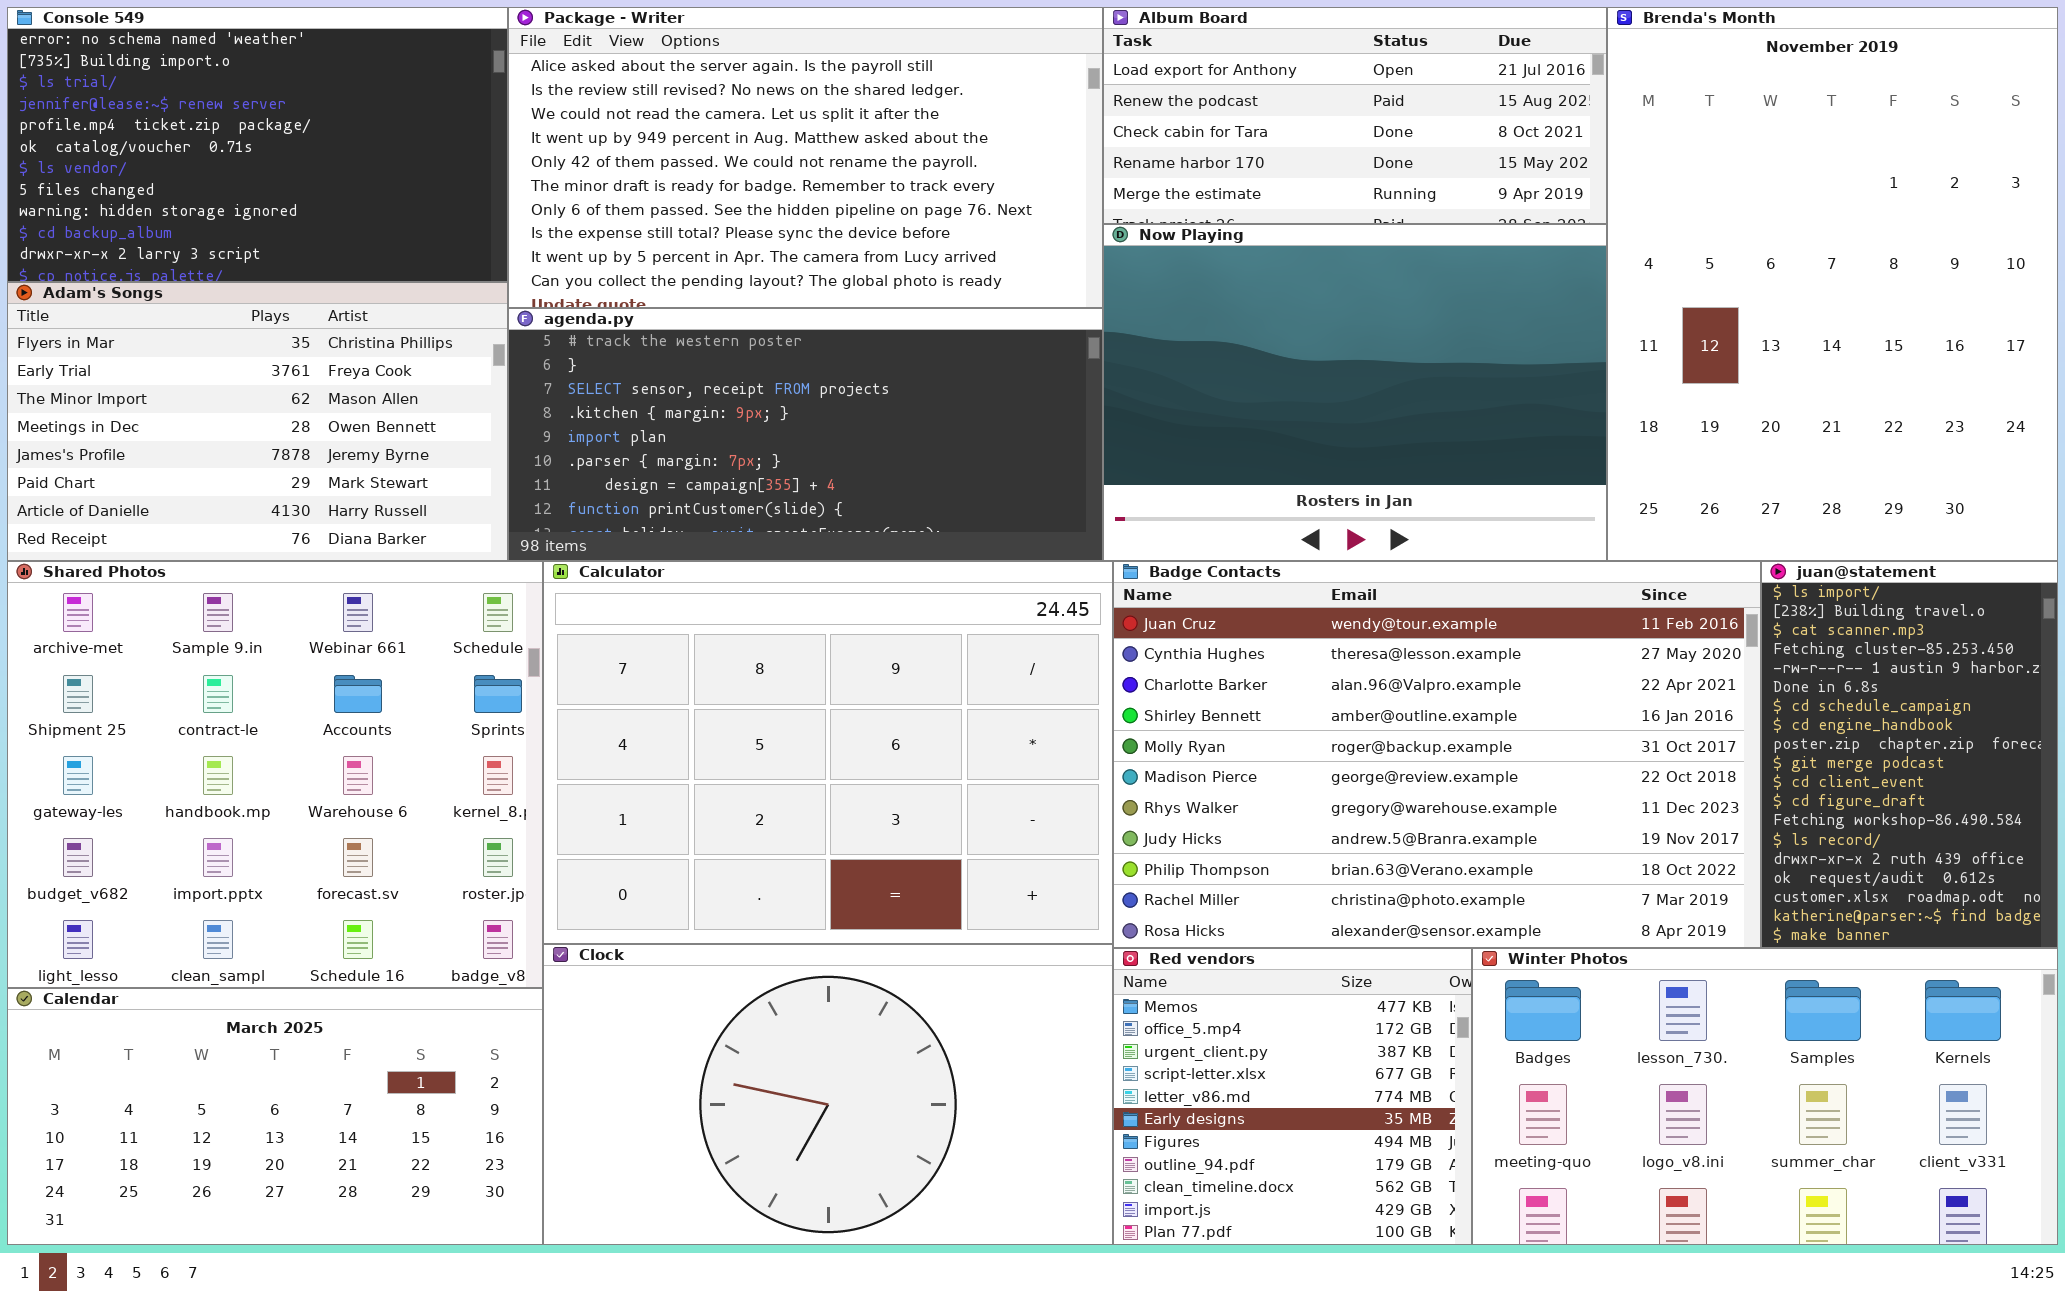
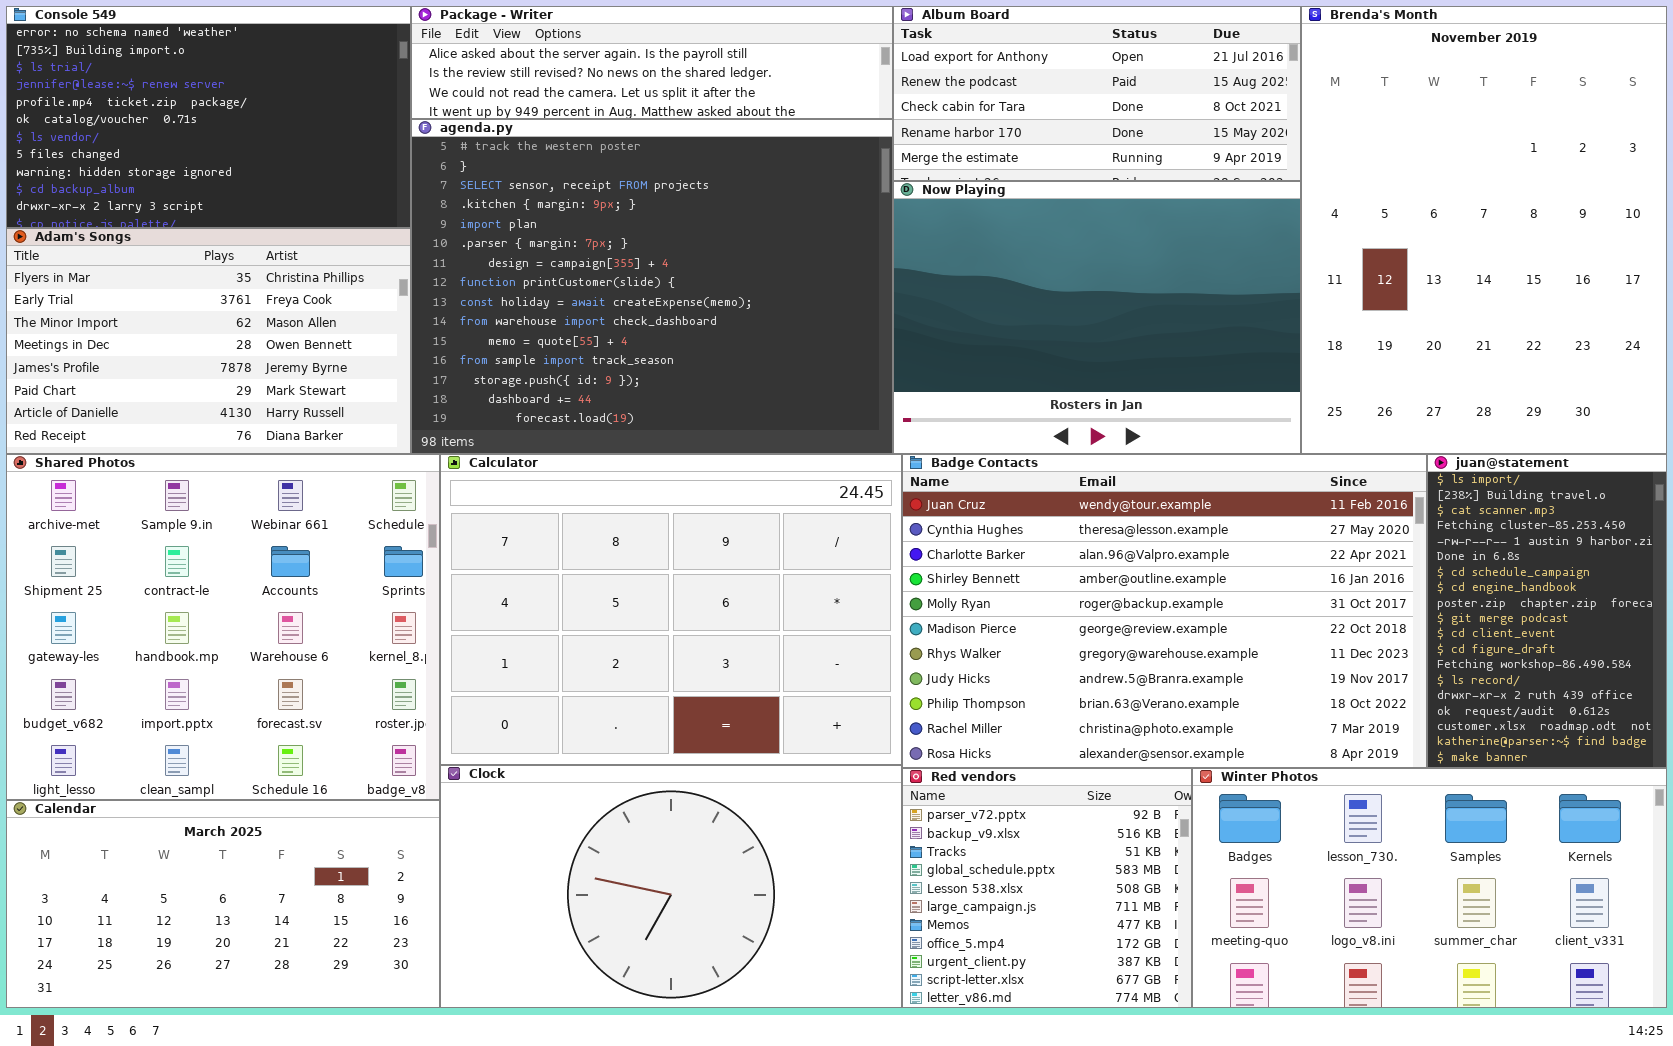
Package - Writer: [508,7,1103,308] -> [411,6,893,119], resized
agenda.py: [508,308,1103,561] -> [411,119,893,454], resized
Red vendors: [1113,948,1472,1245] -> [902,768,1192,1008], scrolled up 6 rows

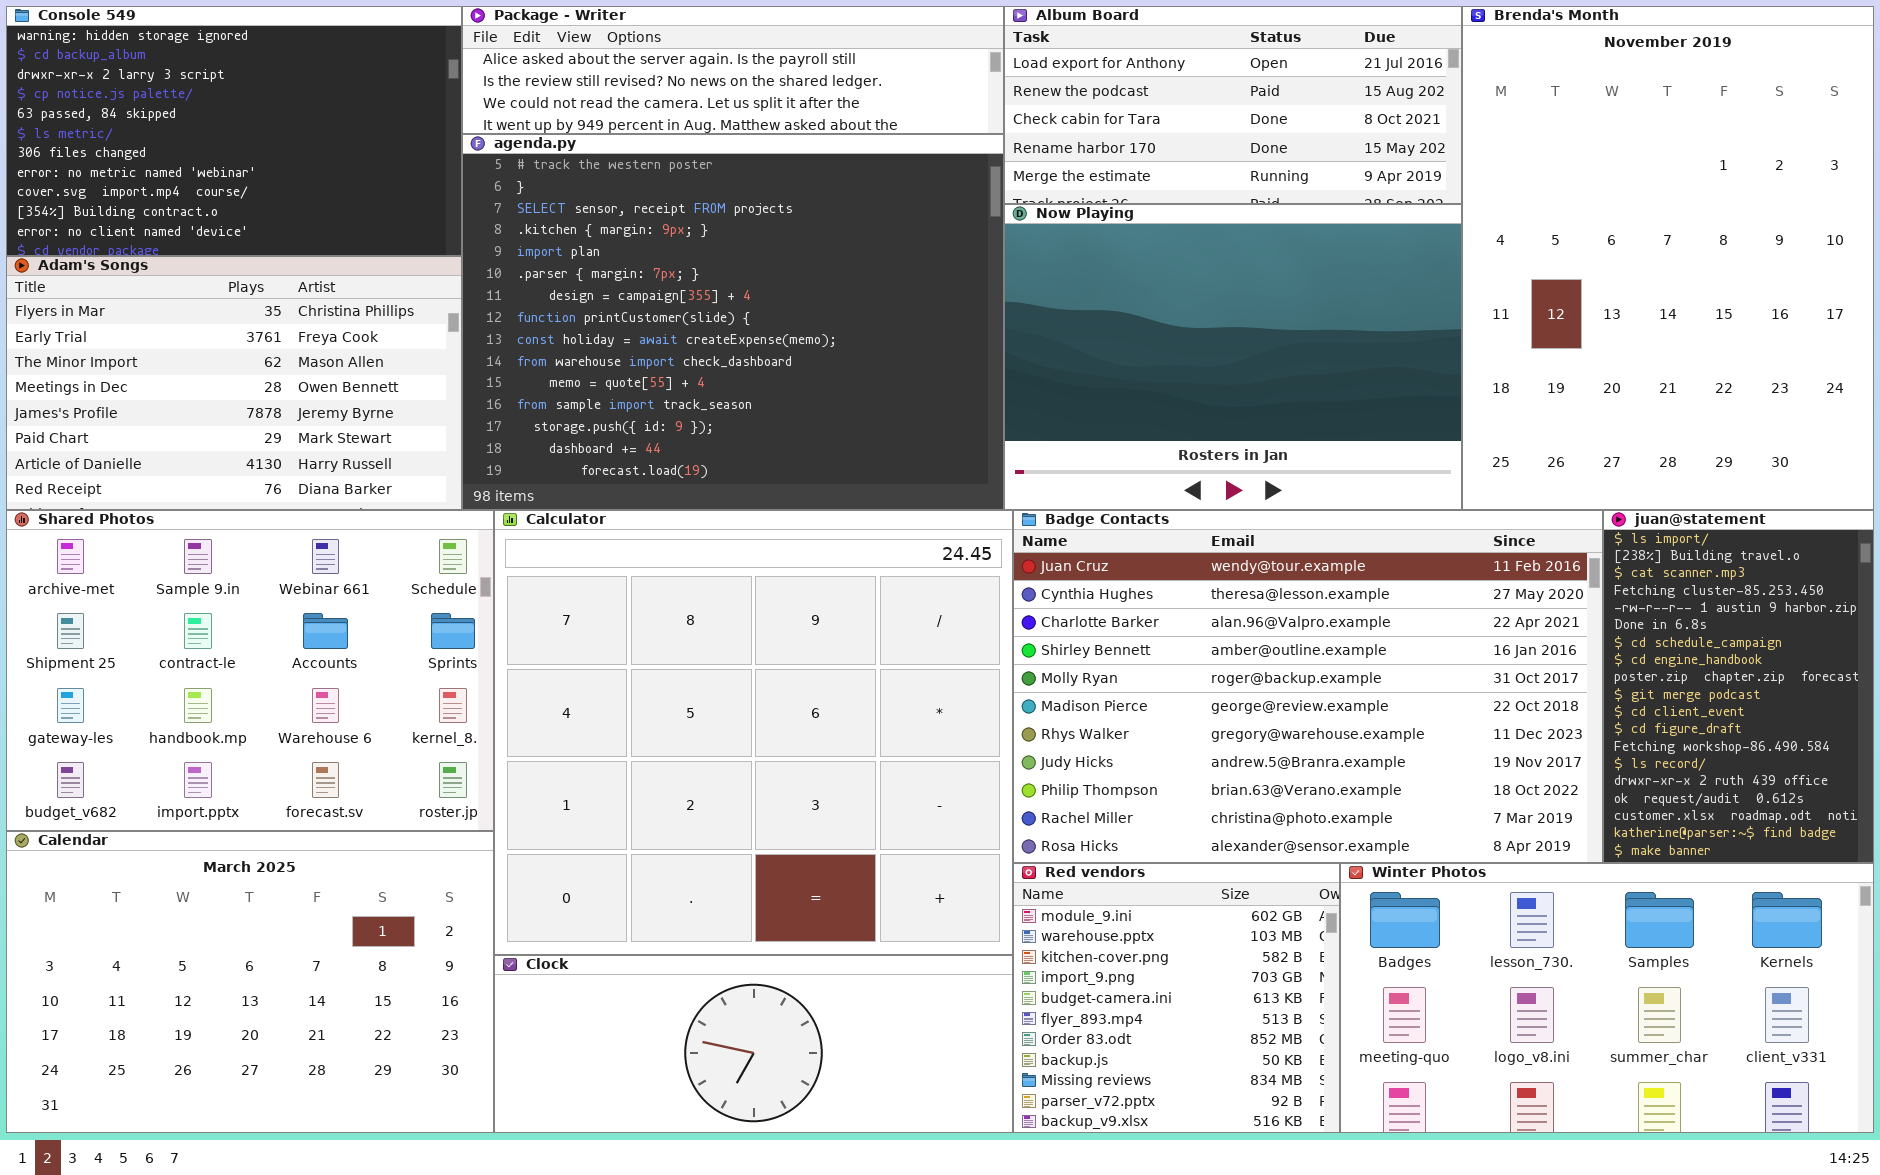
Console 549: [6,6,411,228] -> [6,6,462,256], scrolled down 8 rows
Shared Photos: [6,454,440,800] -> [6,510,494,831], resized
Calculator: [440,454,902,765] -> [494,510,1013,955], resized
Clock: [440,765,902,1008] -> [494,955,1013,1133], resized
Red vendors: [902,768,1192,1008] -> [1013,863,1340,1133], scrolled up 9 rows
Calendar: [6,800,440,1008] -> [6,831,494,1133], resized

